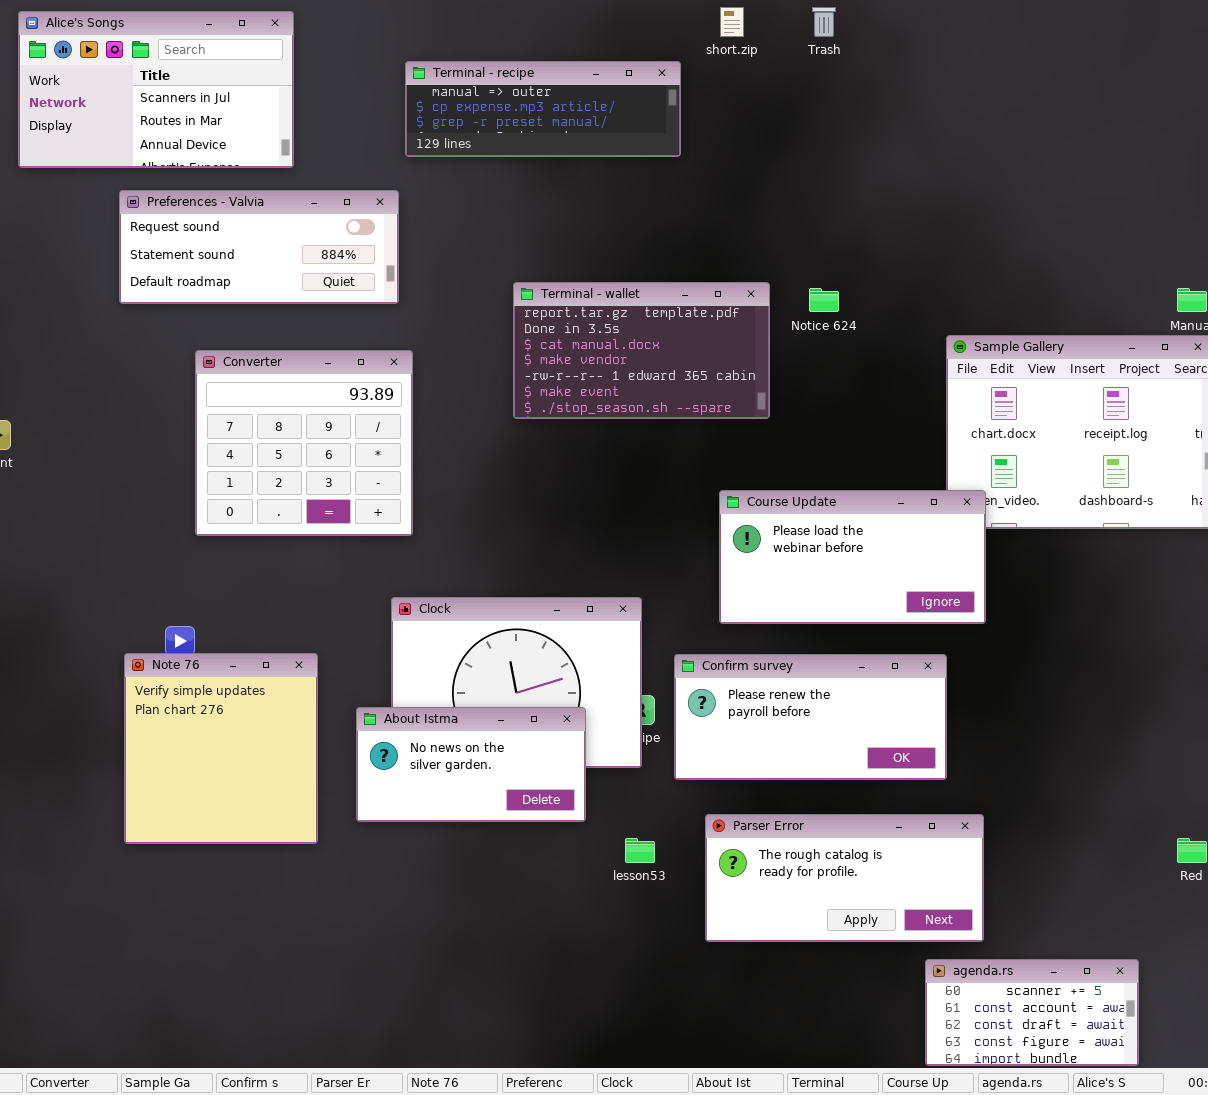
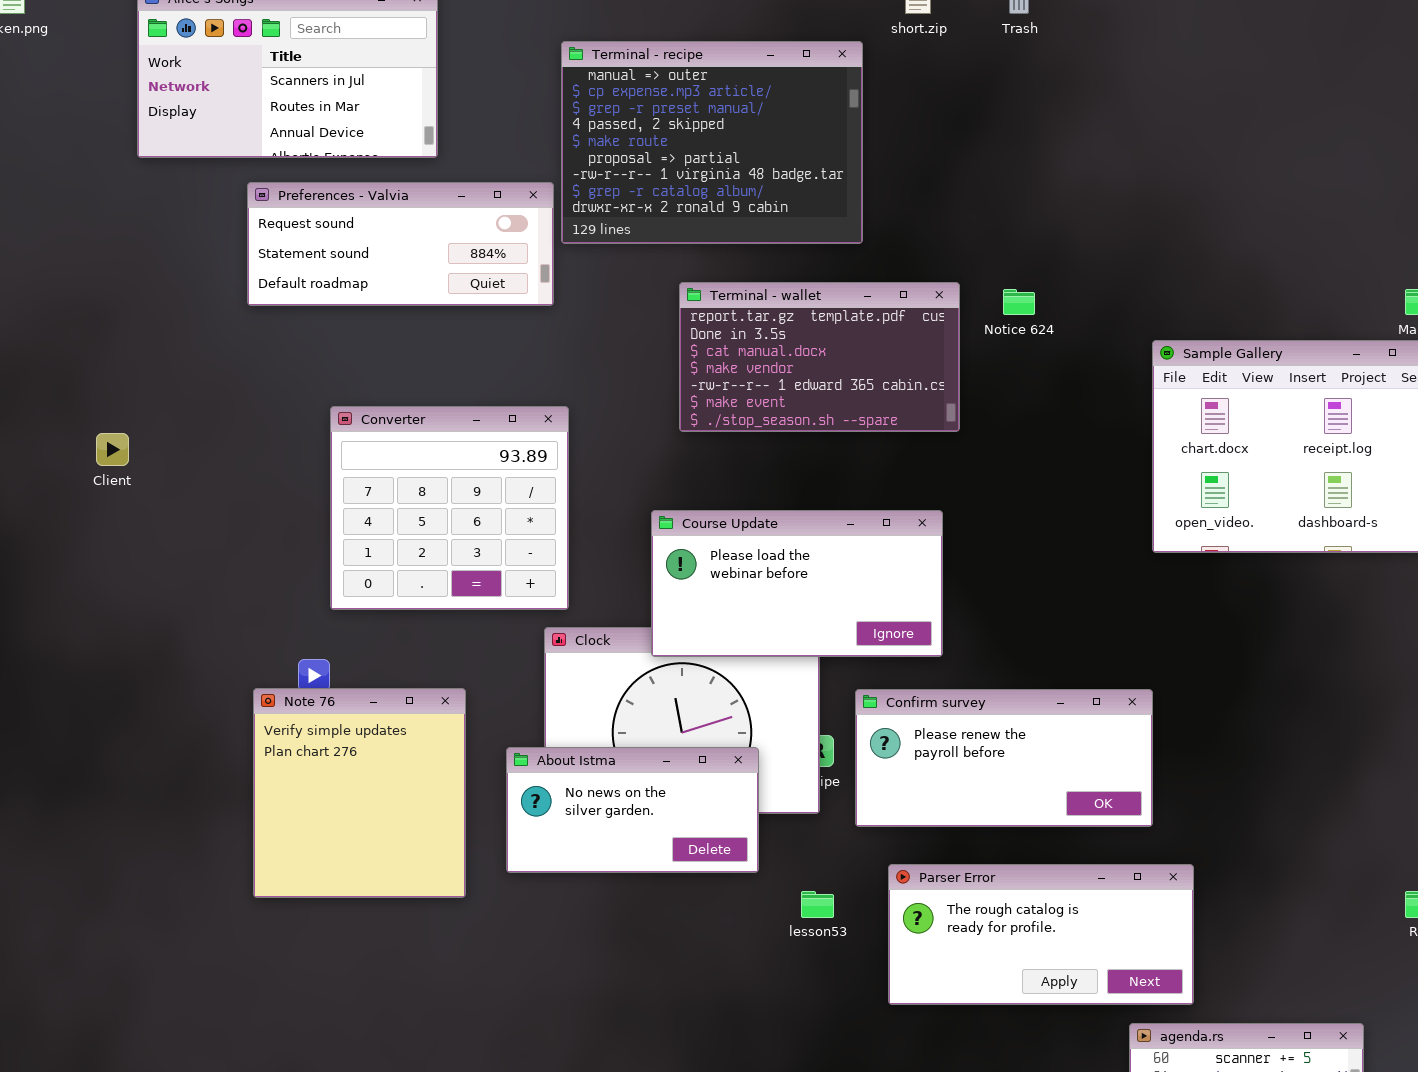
Terminal - recipe: [405,61,681,157] -> [561,41,863,244], resized
Converter: [195,350,413,536] -> [330,406,569,610], moved
Course Update: [719,490,986,624] -> [651,510,943,657], moved

